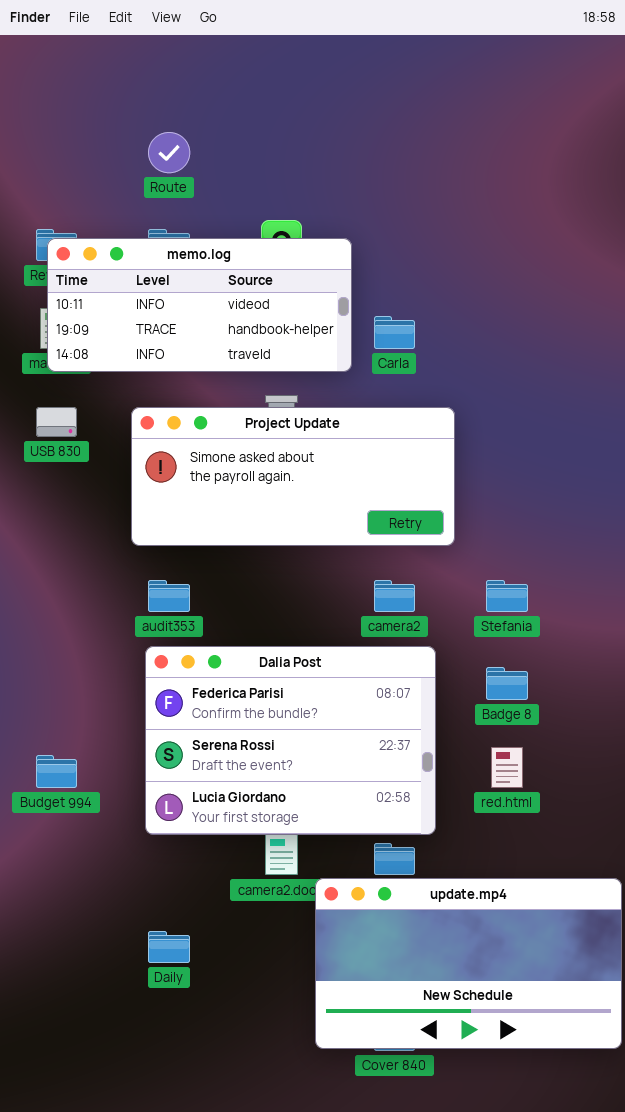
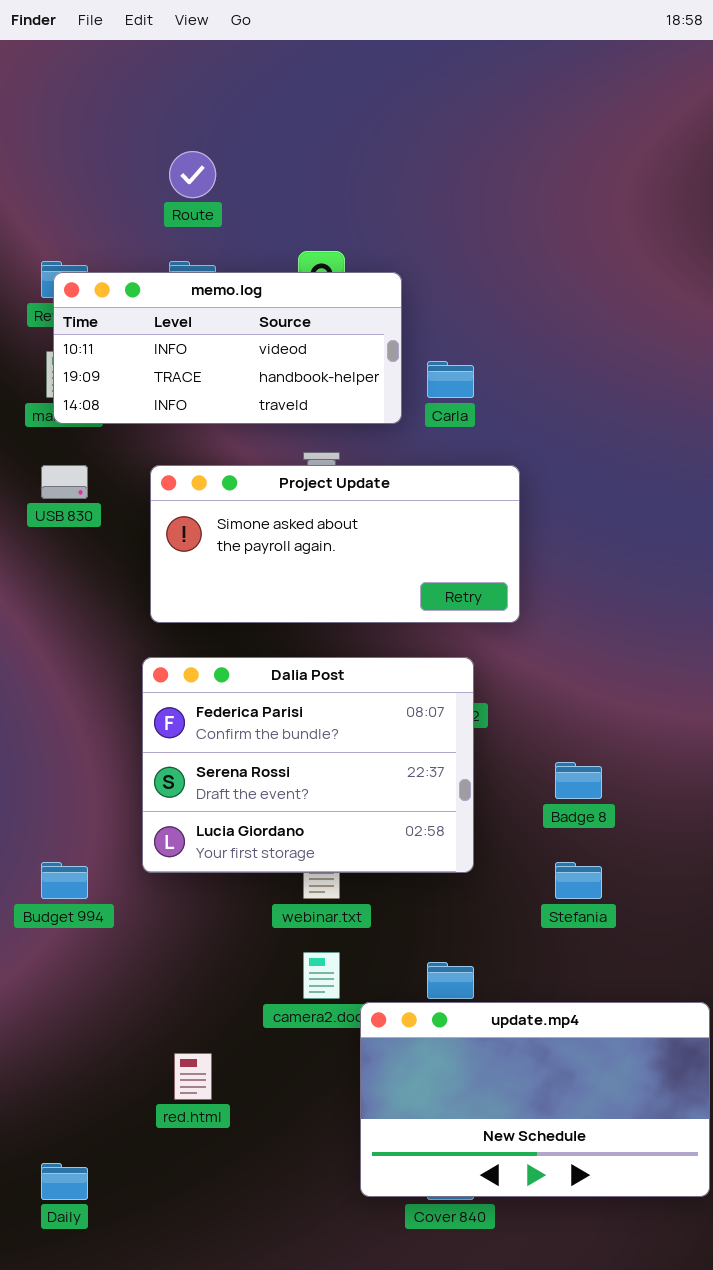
Stefania: [486,580,528,612] -> [555,862,602,899], moved
Dalia Post: [145,646,436,835] -> [142,657,474,873], moved
red.html: [491,747,523,788] -> [174,1053,212,1100], moved
Daily: [148,931,190,963] -> [41,1163,88,1200], moved

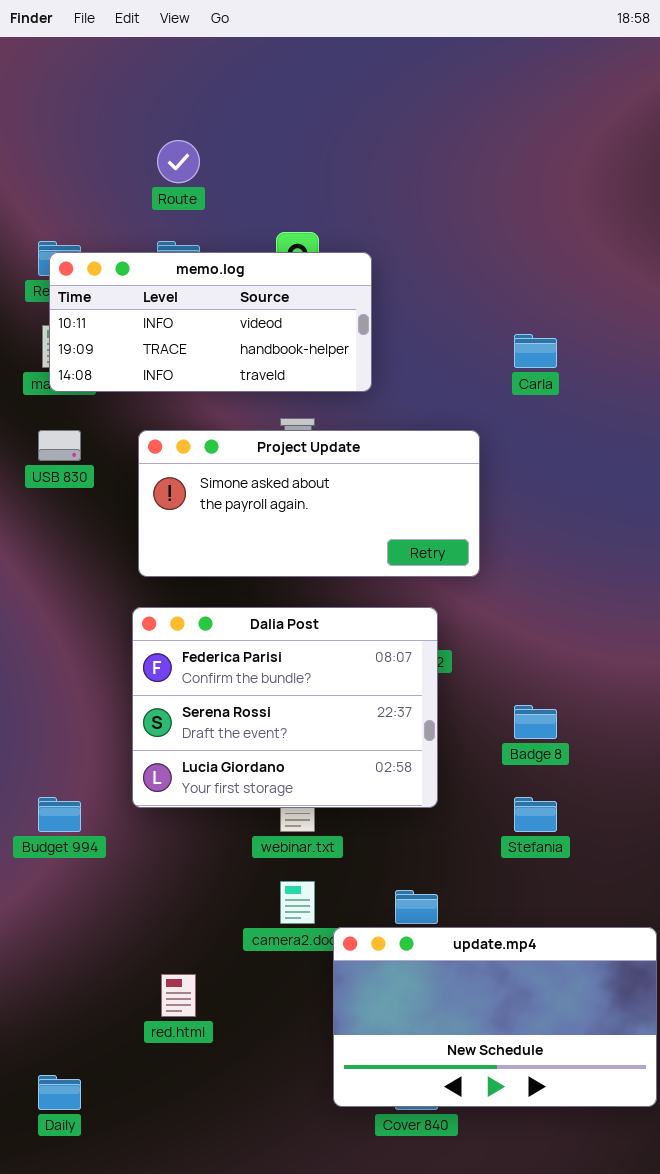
Carla: [427,361,474,398] -> [514,334,557,368], moved

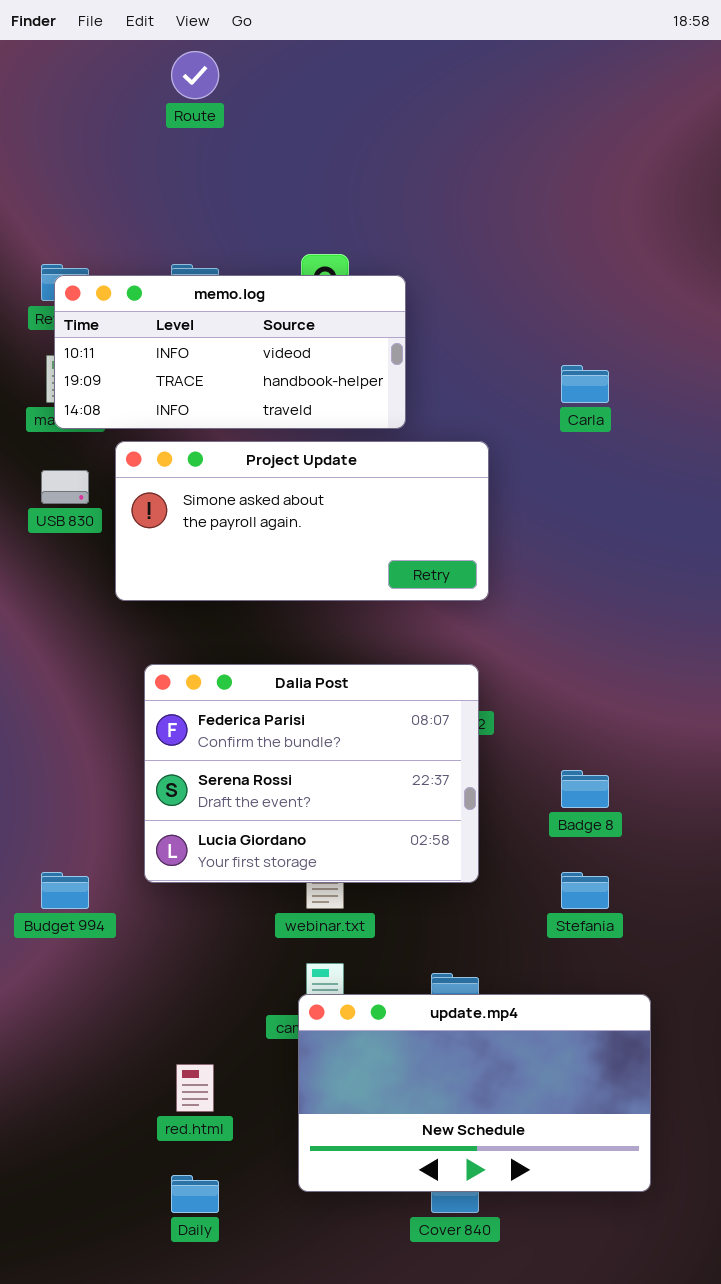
Route: [157,140,200,183] -> [171,51,219,99], moved
Project Update: [138,430,480,577] -> [115,441,489,601], moved
update.mp4: [333,927,657,1107] -> [298,994,651,1192], moved
Daily: [38,1075,81,1110] -> [171,1175,219,1213], moved

